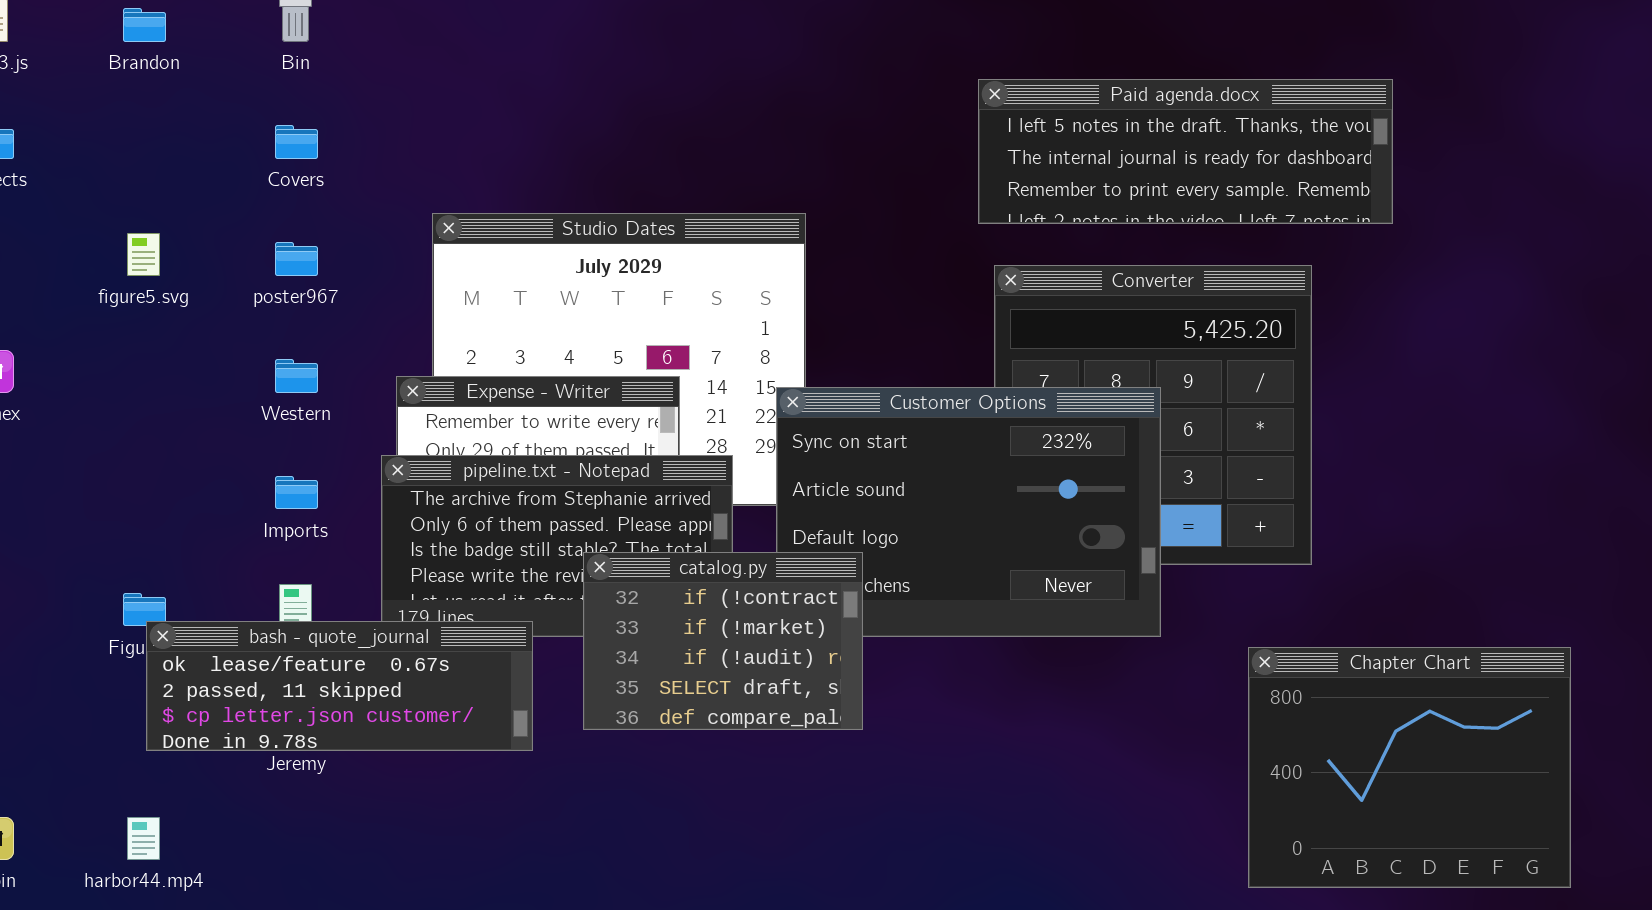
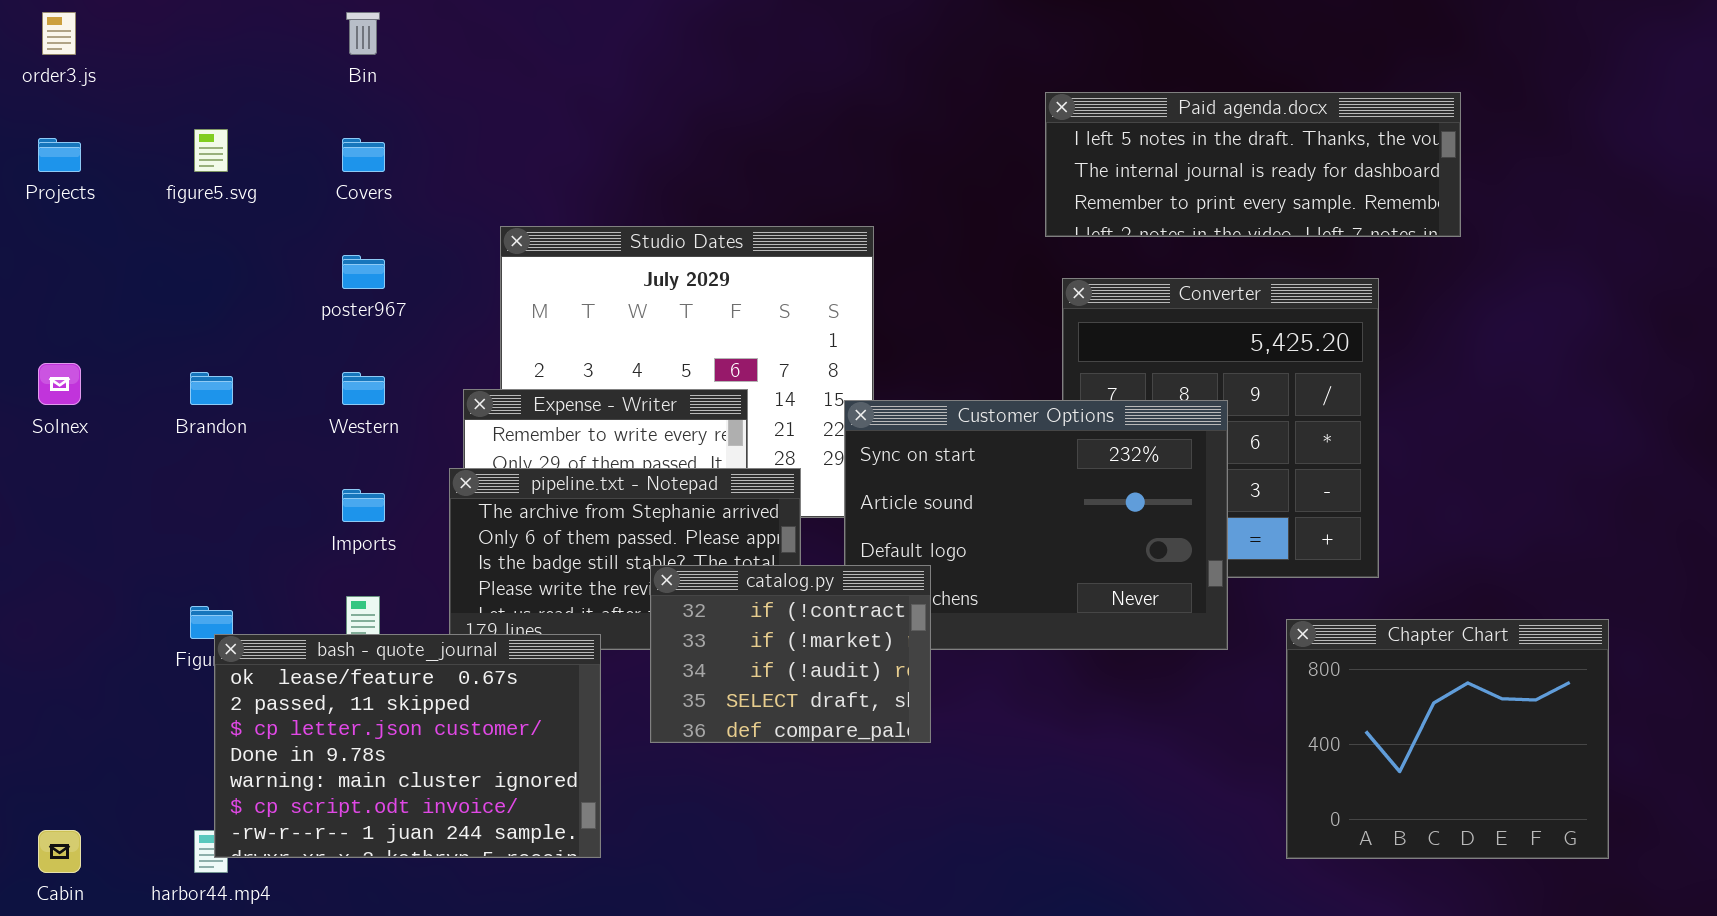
Brandon: [123,8,166,42] -> [190,372,233,405], moved
figure5.svg: [127,233,160,276] -> [194,129,228,172], moved
bash - quote_journal: [146,621,533,751] -> [214,634,601,858], resized
Chapter Chart: [1248,647,1571,888] -> [1286,619,1609,859], moved

